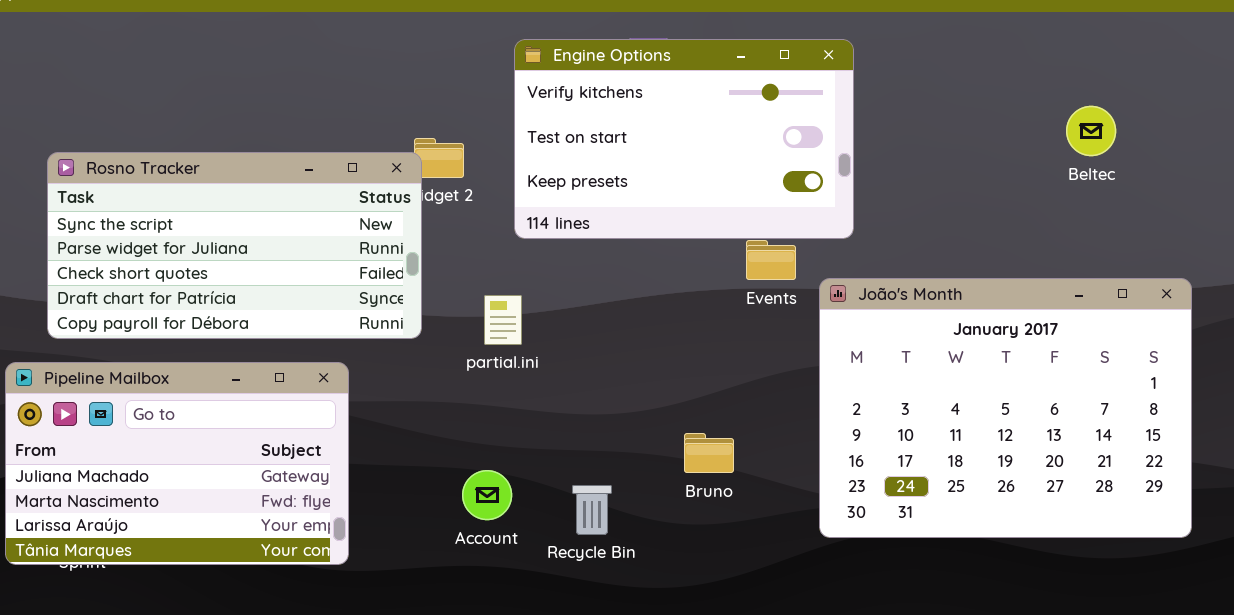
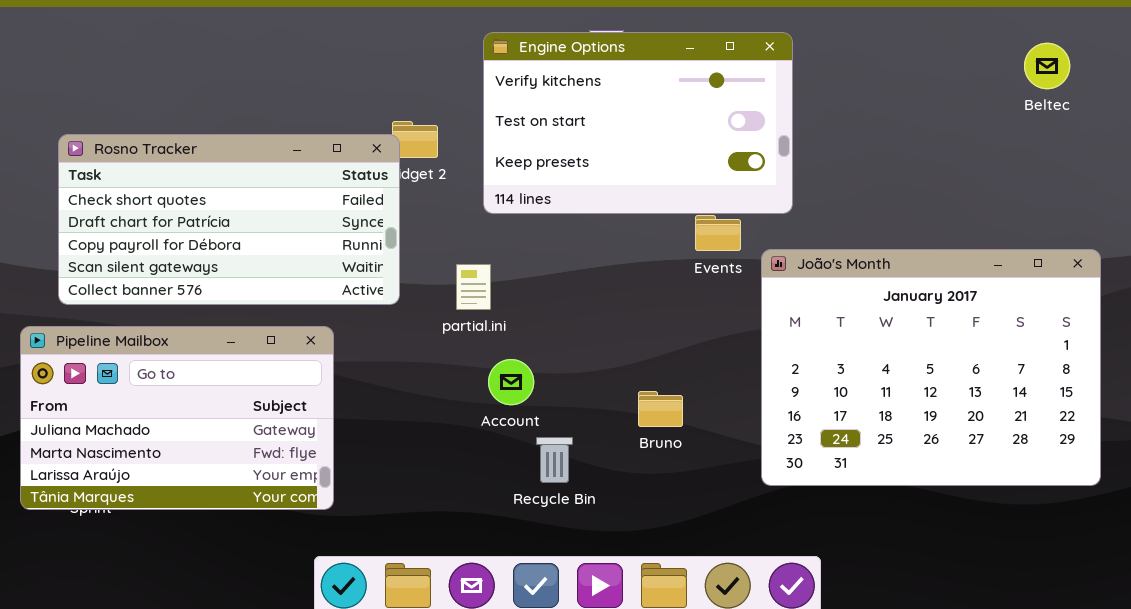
Beltec: [1066,106,1116,156] -> [1024,43,1070,89], moved
Rosno Tracker: [47,152,422,339] -> [58,134,400,305], scrolled down 2 rows
Account: [462,470,512,520] -> [488,359,534,405], moved

